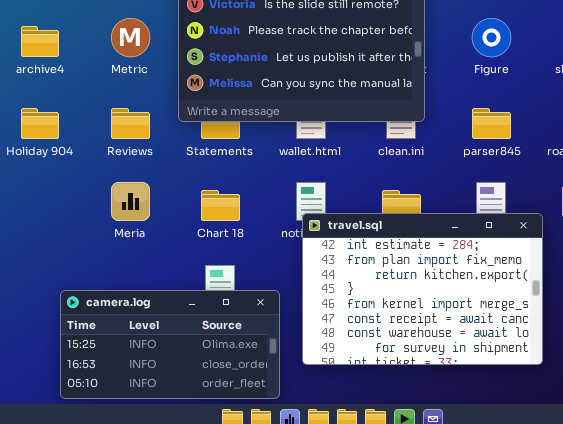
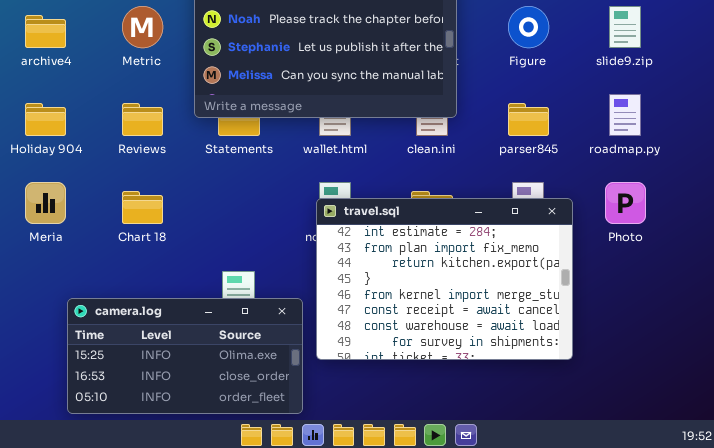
Meria: [111,182,150,221] -> [25,182,66,224], moved
Chart 18: [201,190,240,221] -> [122,191,163,224], moved
travel.sql: [302,213,543,365] -> [316,198,573,360], moved

